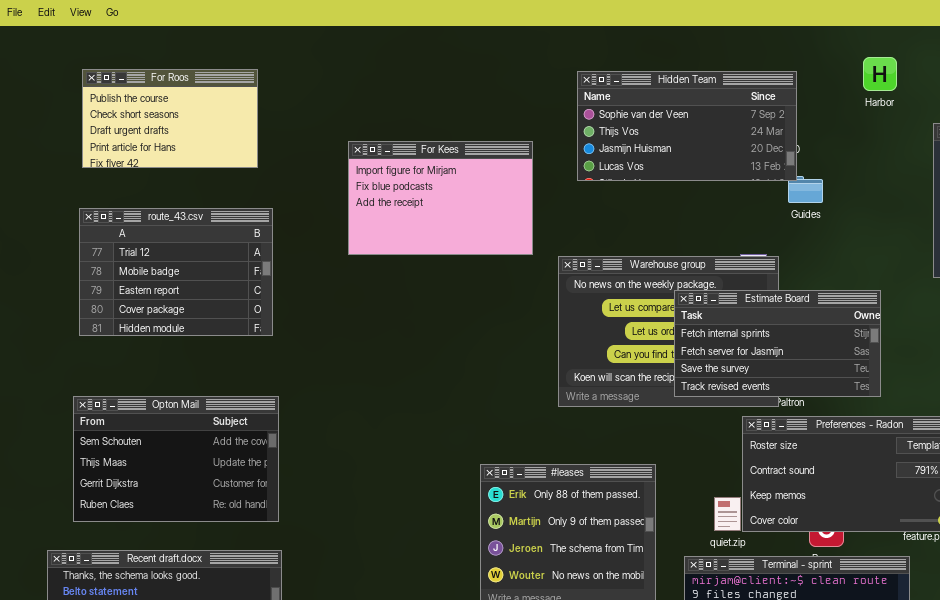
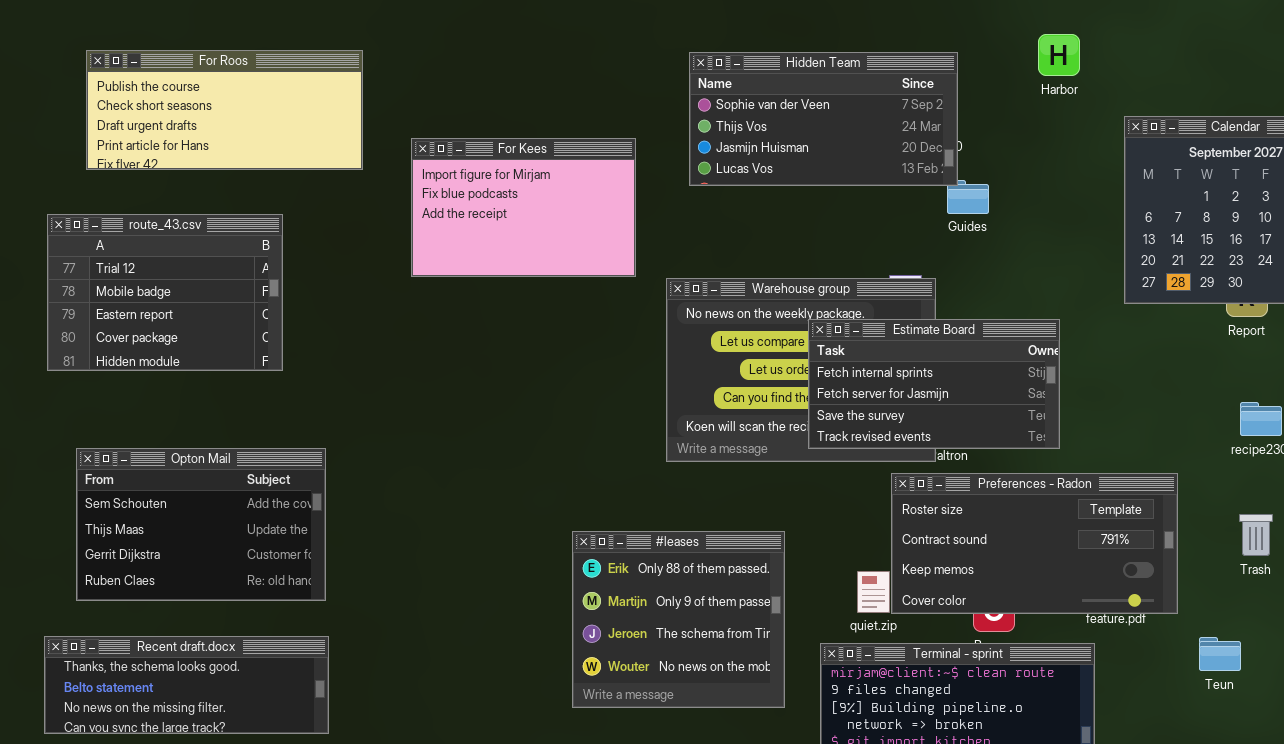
For Roos: [82,69,258,168] -> [86,50,363,170], resized
route_43.csv: [79,208,273,336] -> [47,214,283,371], moved

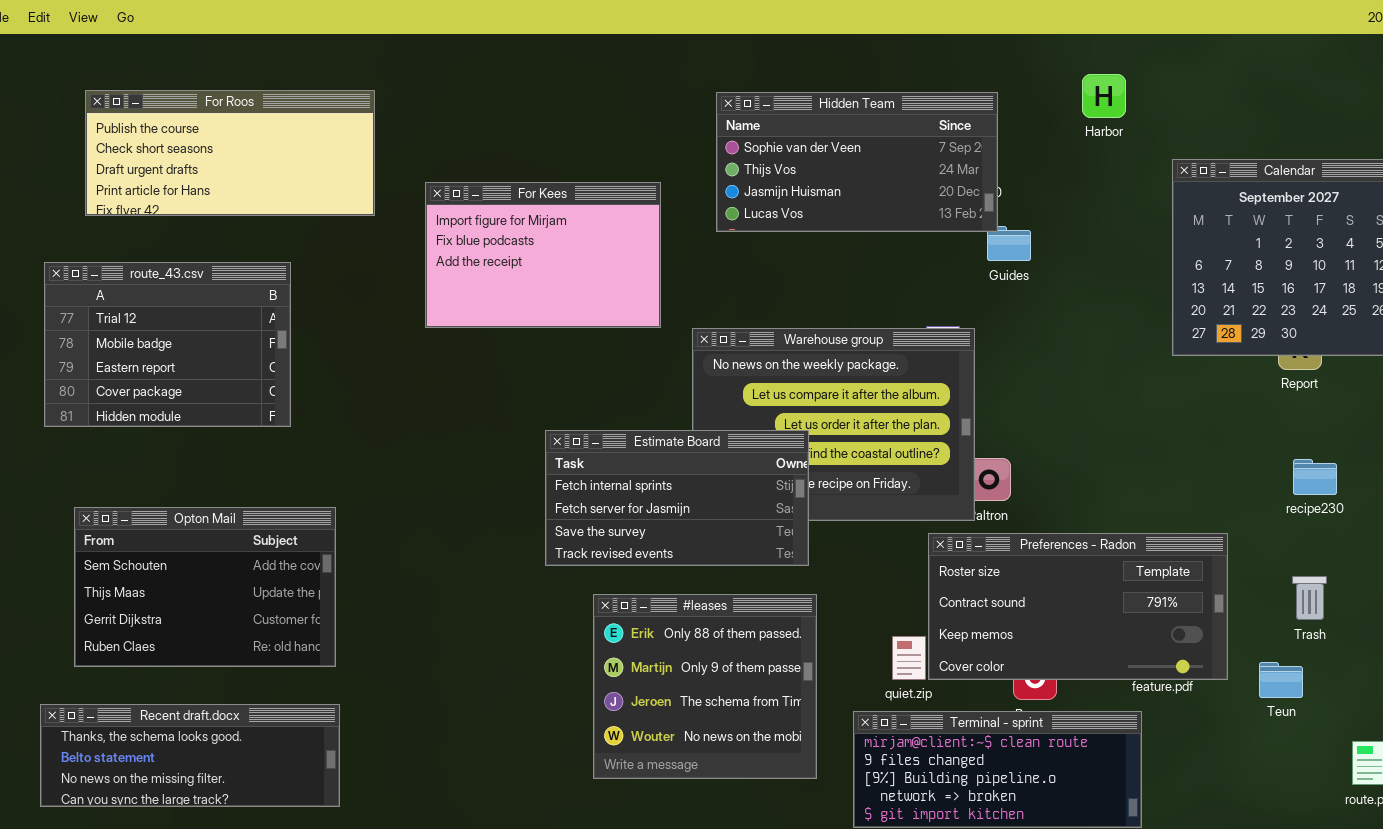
Estimate Board: [808,319,1060,449] -> [545,430,809,566], moved
Teun: [1199,637,1241,671] -> [1259,662,1303,698], moved

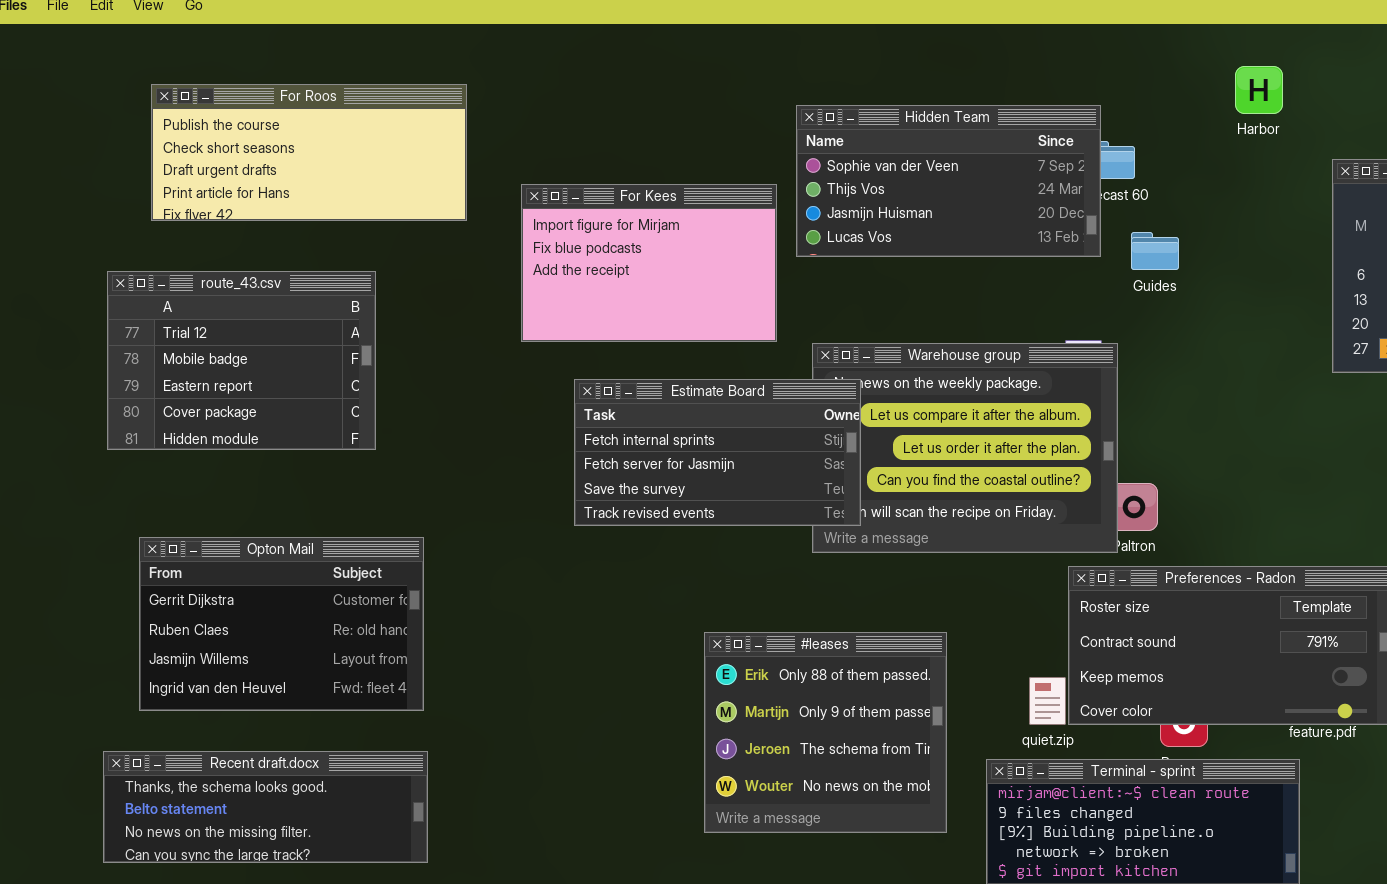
Hidden Team: [716,92,998,232] -> [796,105,1101,257], moved
Estimate Board: [545,430,809,566] -> [574,379,861,526], moved
Opton Mail: [74,507,336,667] -> [139,537,424,711], scrolled down 2 rows

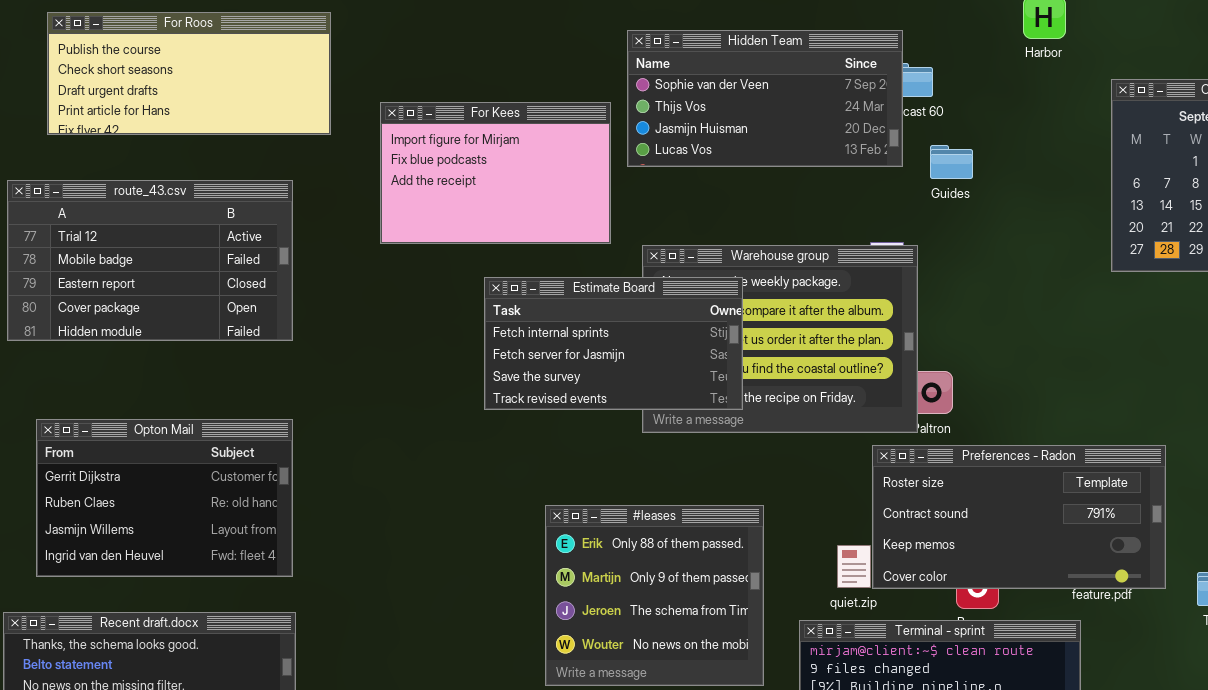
route_43.csv: [107,271,376,450] -> [7,180,293,341], resized
Estimate Board: [574,379,861,526] -> [484,277,743,410], moved

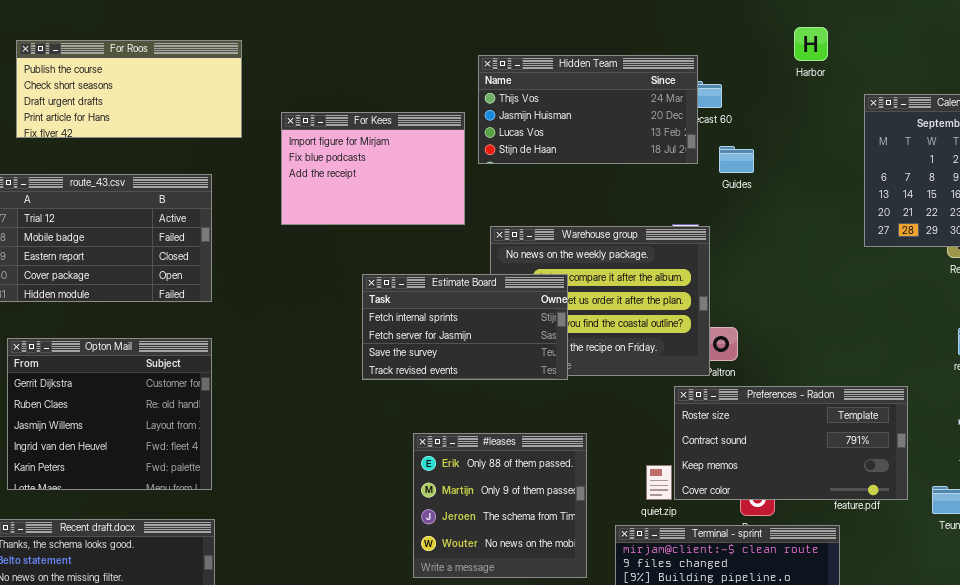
Hidden Team: [627,30,903,167] -> [478,55,698,164], scrolled down 1 row
Estimate Board: [484,277,743,410] -> [362,274,568,380], moved
Opton Mail: [36,419,293,577] -> [7,338,212,490], resized

